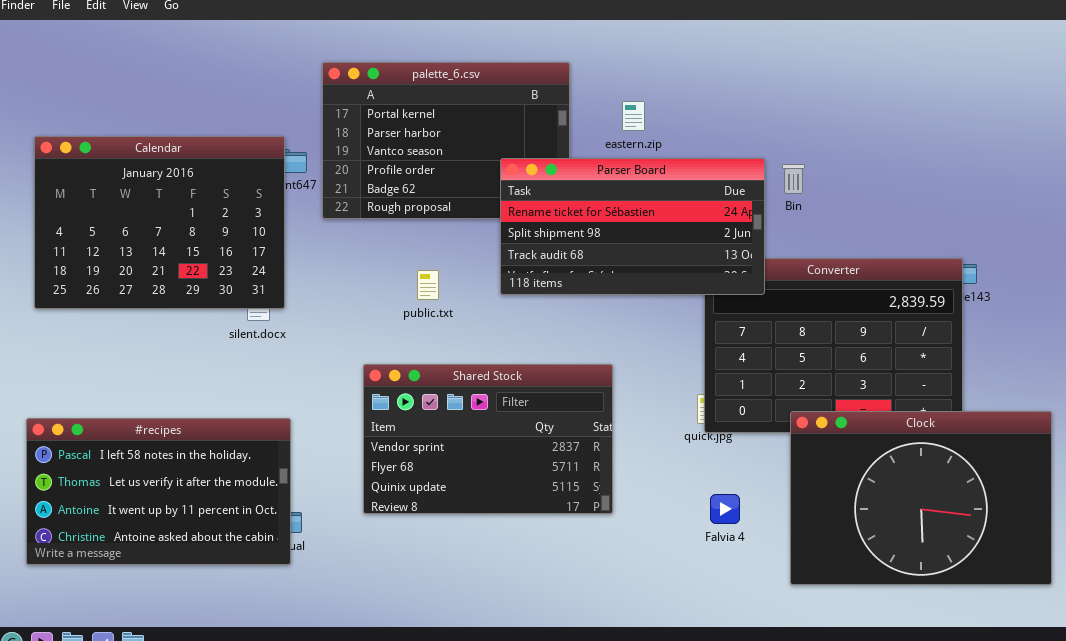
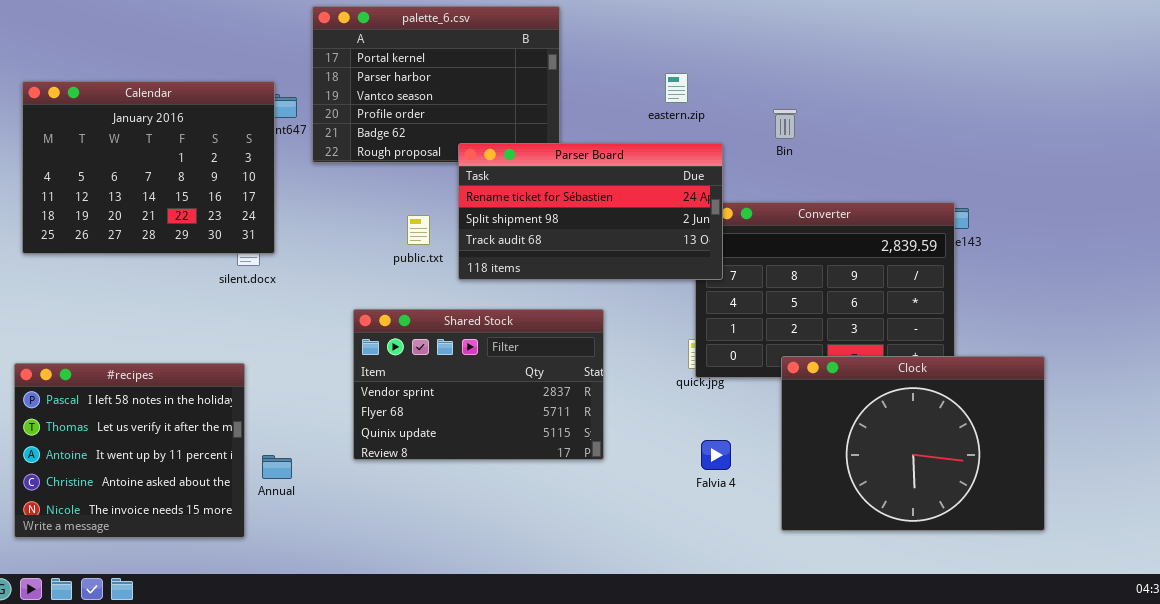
eastern.zip: [622,101,645,131] -> [665,73,688,103], moved
Parser Board: [500,158,765,295] -> [458,143,723,280], moved
#recipes: [26,418,291,565] -> [14,363,245,538], resized

